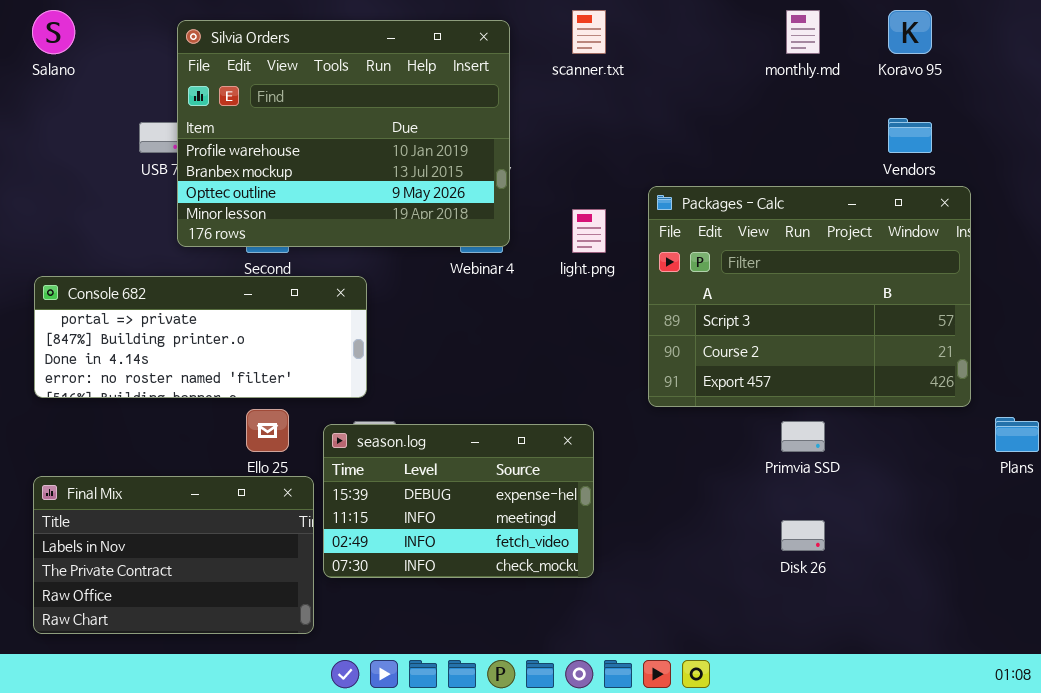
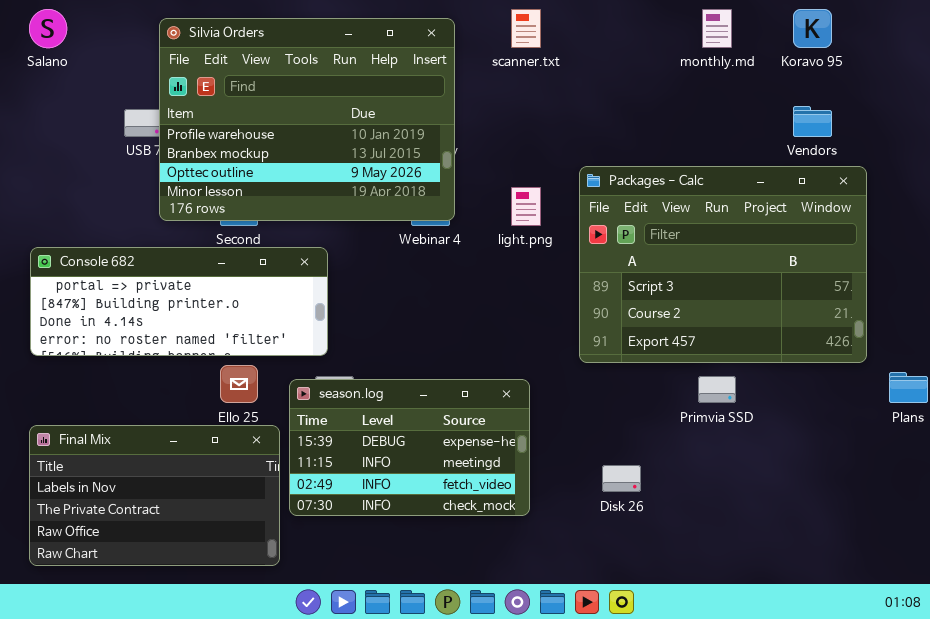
Disk 26: [781,520,825,551] -> [602,465,641,492], moved

